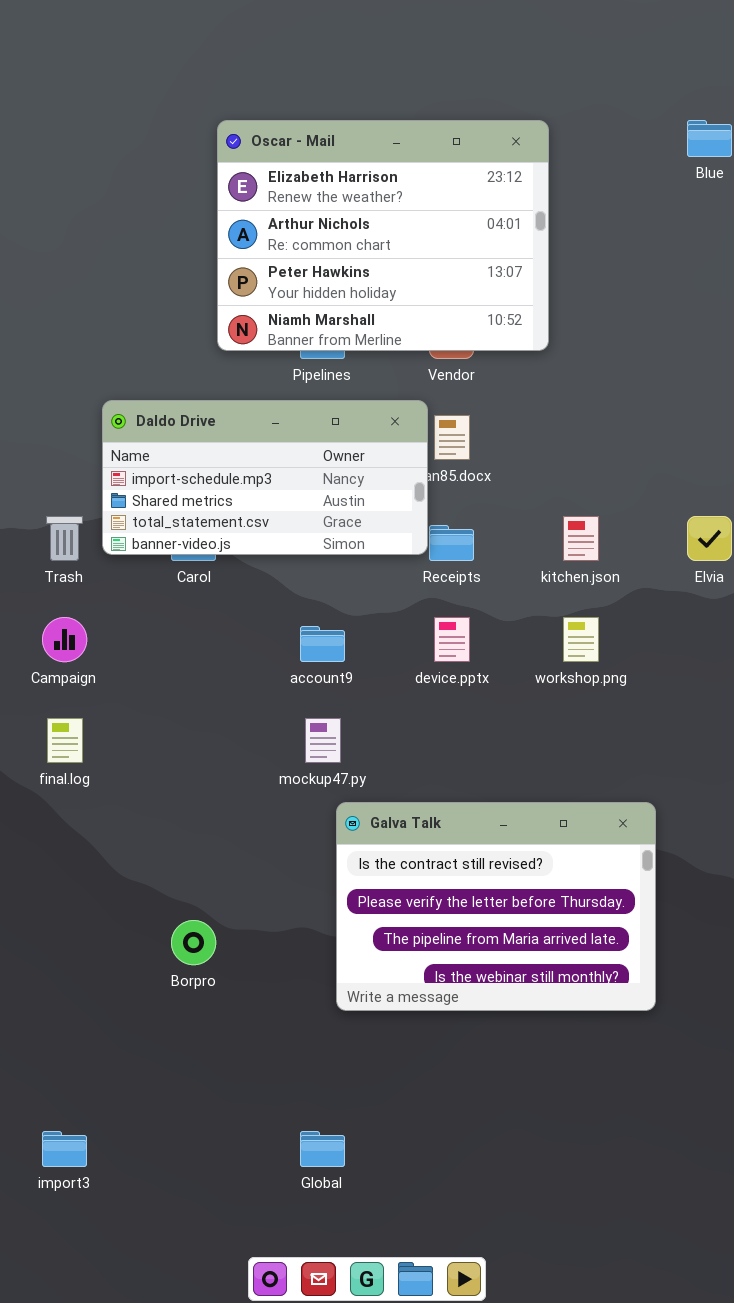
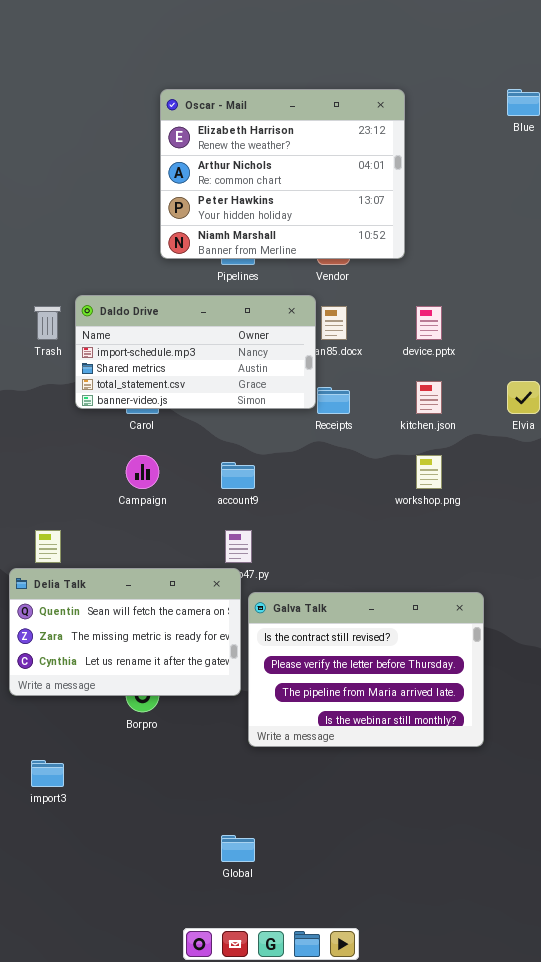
Trash: [46,516,83,561] -> [34,306,61,340], moved
Campaign: [42,617,87,662] -> [126,455,159,489], moved
device.pptx: [434,617,470,662] -> [416,306,442,340], moved
Delia Talk: none -> [9,568,241,696], opened
import3: [42,1131,87,1167] -> [31,760,64,787], moved

